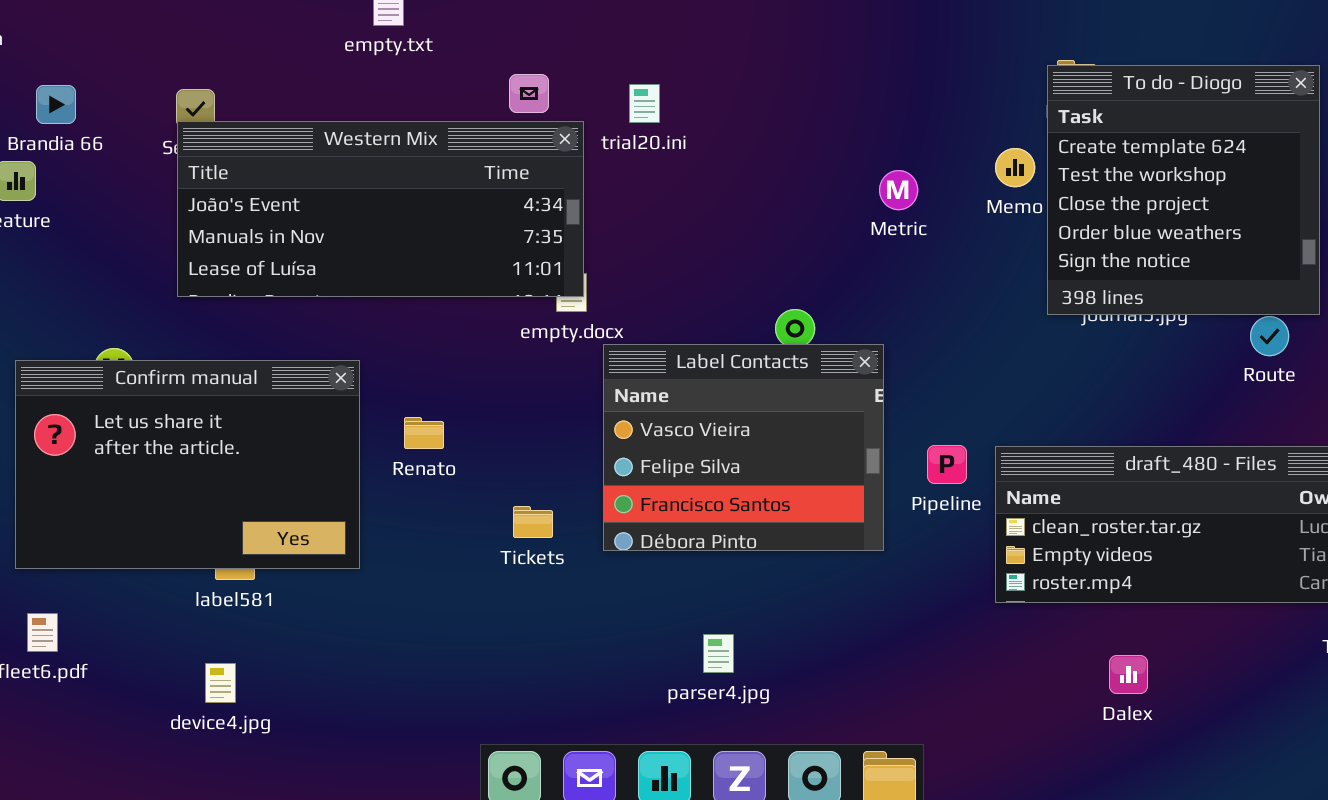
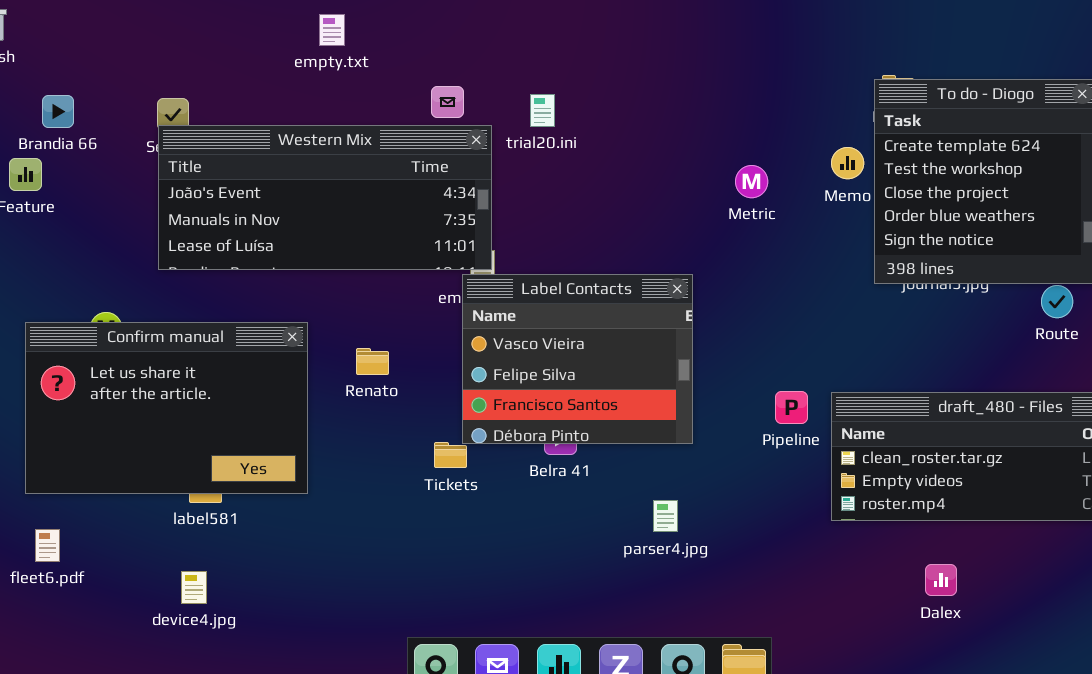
Label Contacts: [603,344,884,551] -> [462,274,693,444], moved
Renato: [404,417,444,449] -> [356,348,389,375], moved
parser4.jpg: [703,634,734,673] -> [653,500,678,532], moved

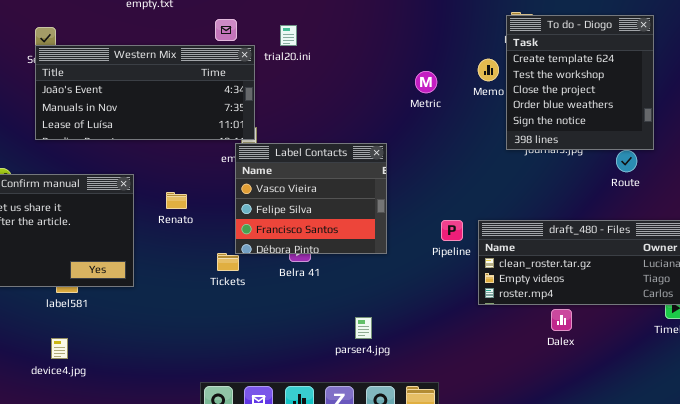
parser4.jpg: [653,500,678,532] -> [355,317,372,339], moved
Dalex: [925,564,957,596] -> [551,309,572,331], moved

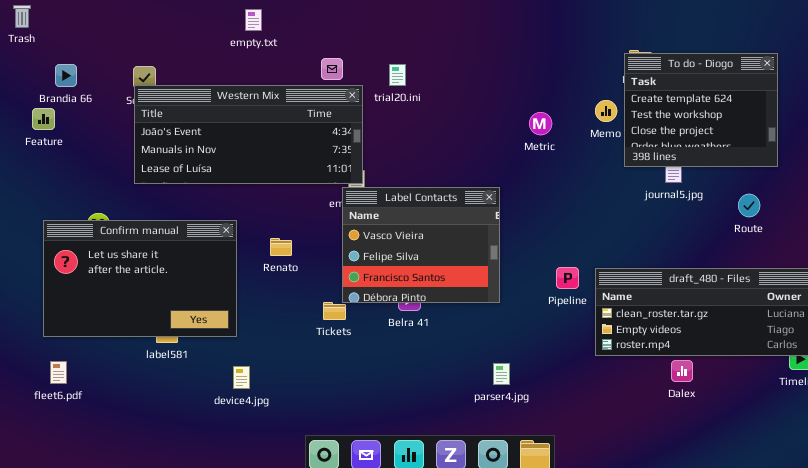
To do - Diogo: [506,15,654,150] -> [624,53,778,167], resized
parser4.jpg: [355,317,372,339] -> [493,363,510,385], moved
device4.jpg: [51,338,68,359] -> [233,366,250,389], moved

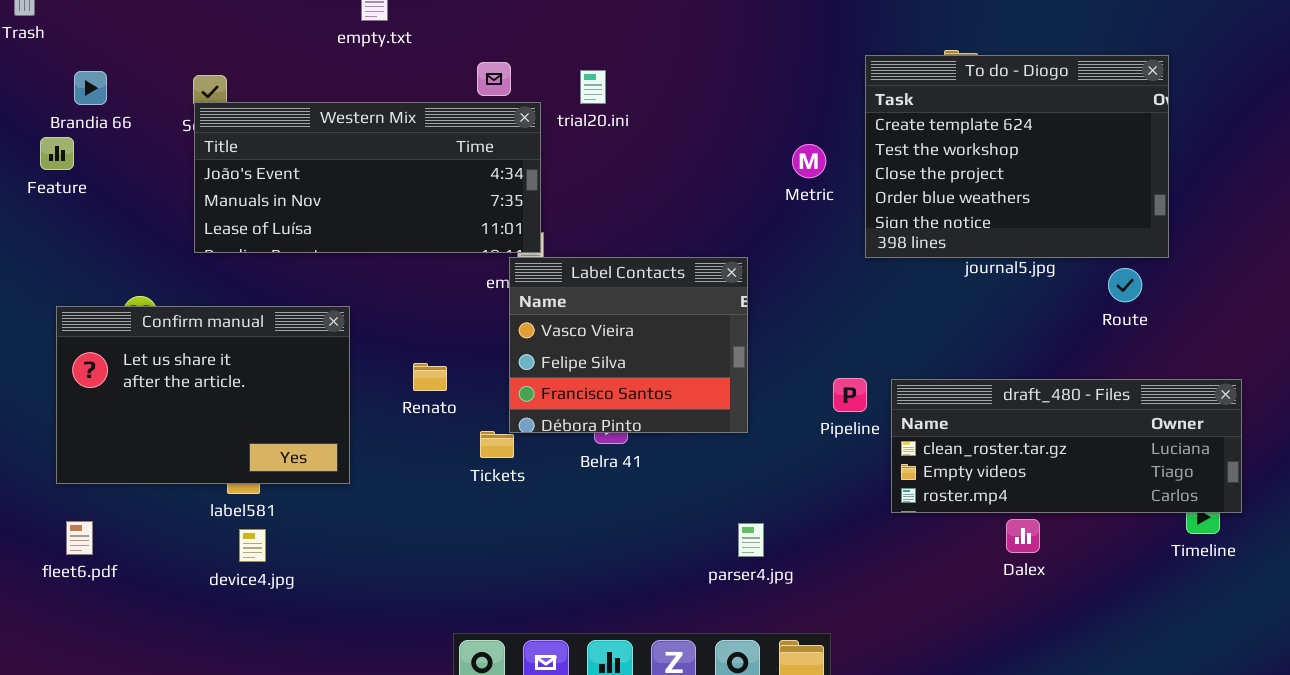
To do - Diogo: [624,53,778,167] -> [865,55,1169,258], resized
Renato: [270,238,292,256] -> [413,363,447,391], moved
device4.jpg: [233,366,250,389] -> [239,529,266,562], moved

